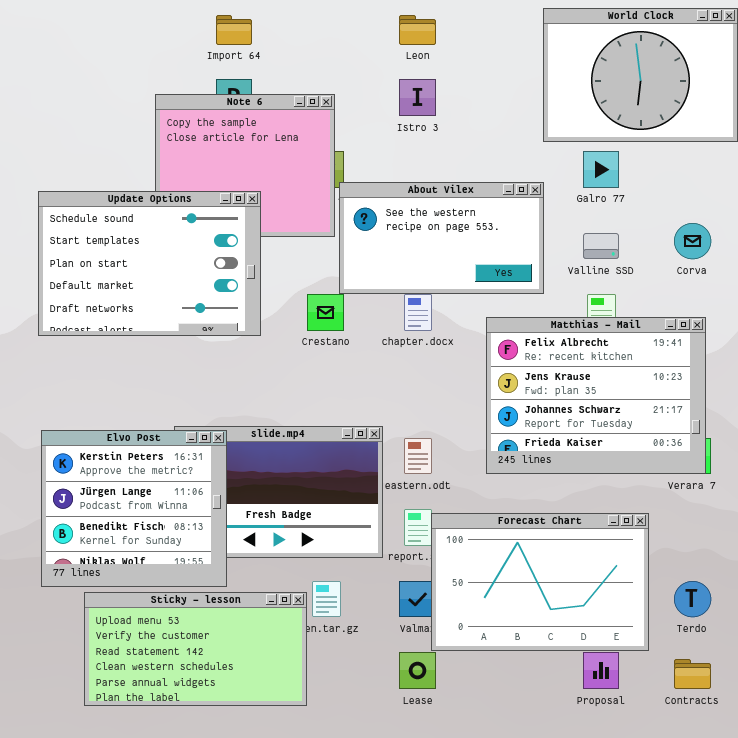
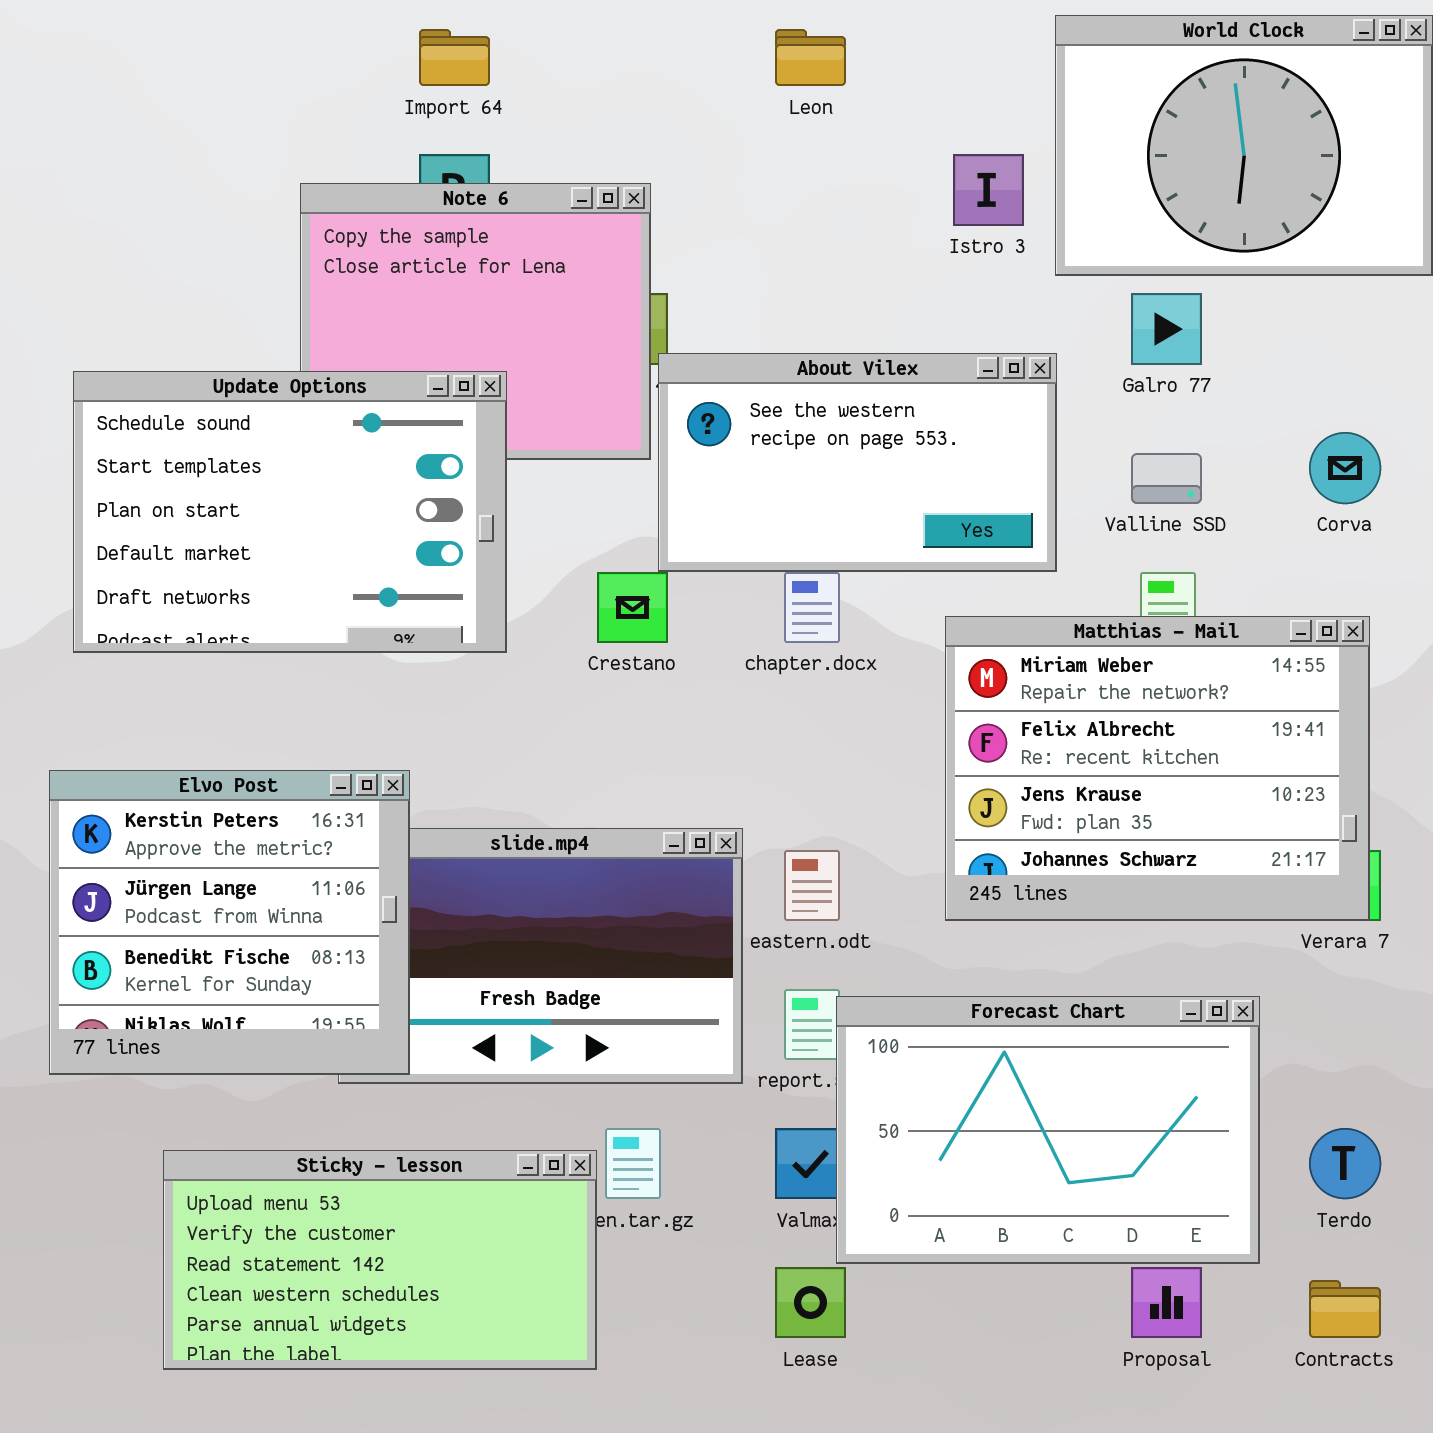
Istro 3: [399,79,436,116] -> [953,154,1024,226], moved
Matthias - Mail: [486,317,706,474] -> [945,616,1370,921], scrolled up 1 row
Elvo Post: [41,430,227,587] -> [49,770,410,1075], moved

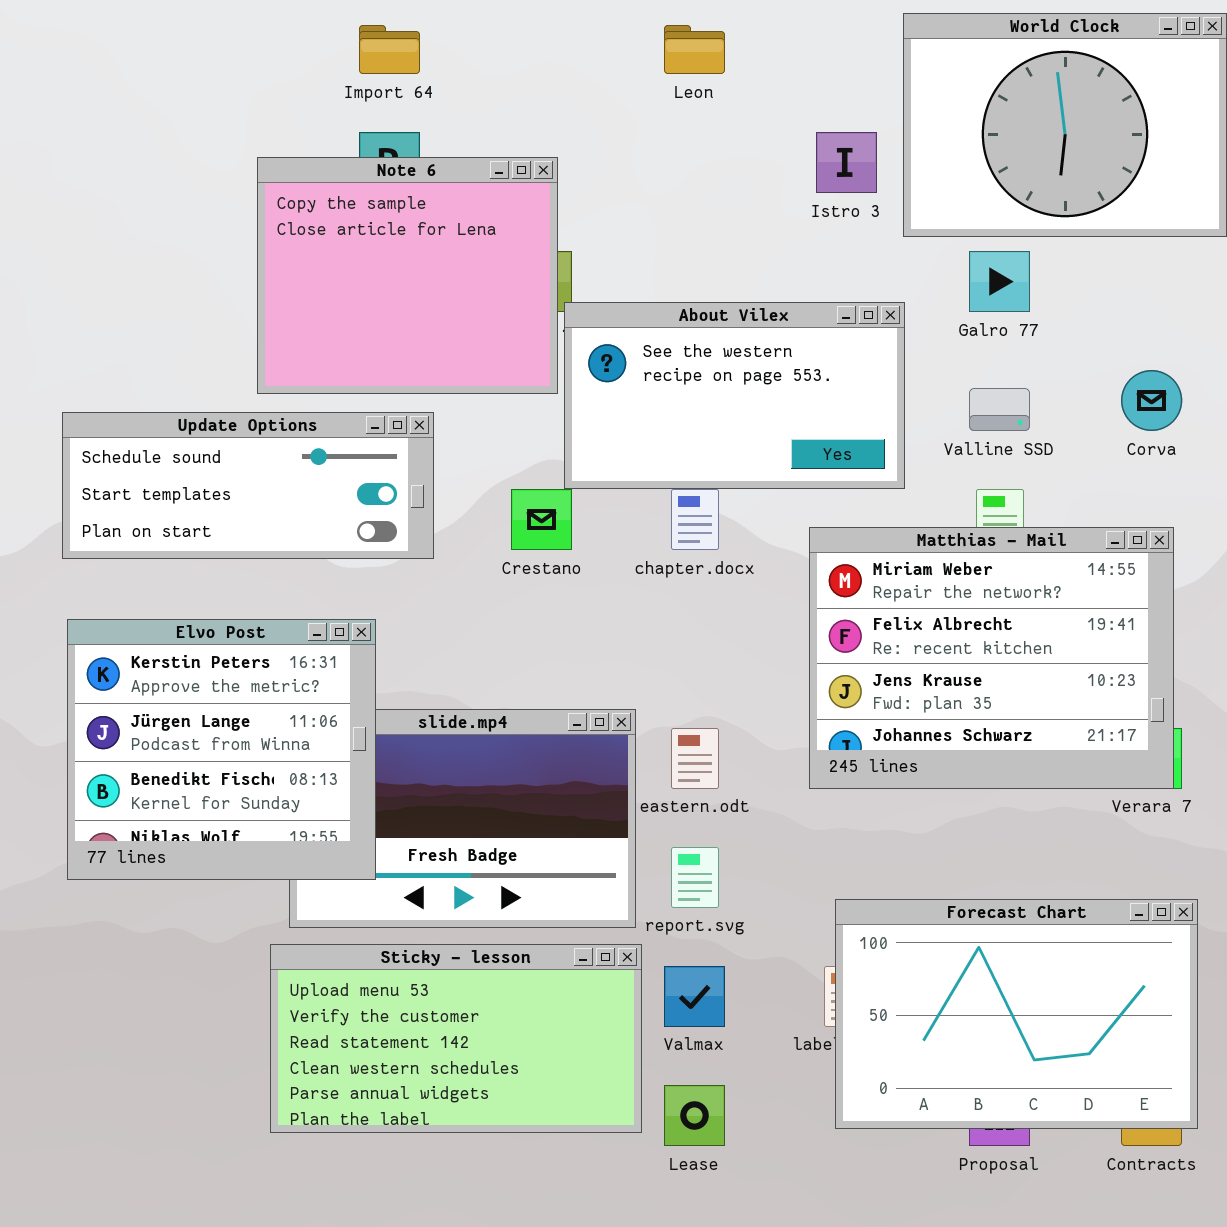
Update Options: [73,371,507,653] -> [62,412,434,559], resized
Elvo Post: [49,770,410,1075] -> [67,619,376,880], moved
Forecast Chart: [836,996,1260,1264] -> [835,899,1198,1129], moved
Sticky - lesson: [163,1150,597,1370] -> [270,944,642,1133], moved

